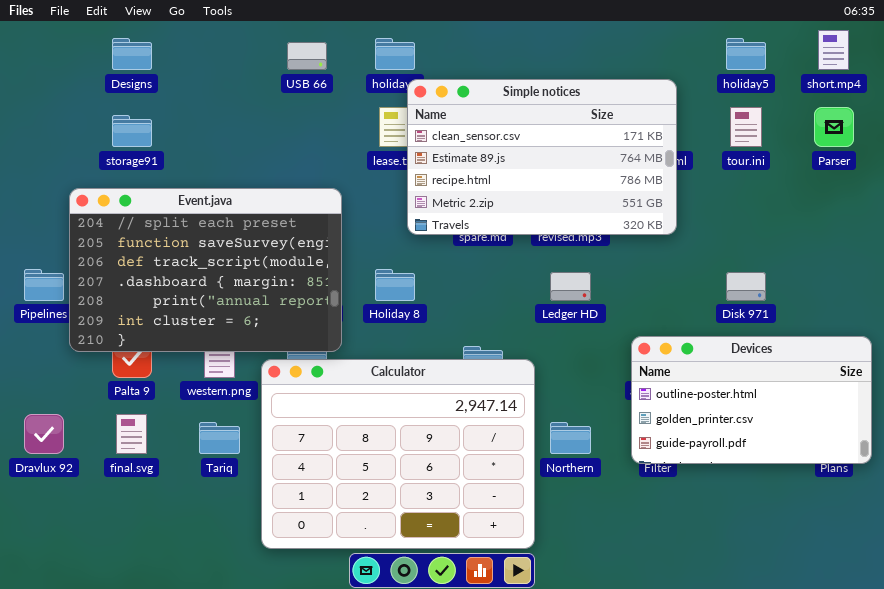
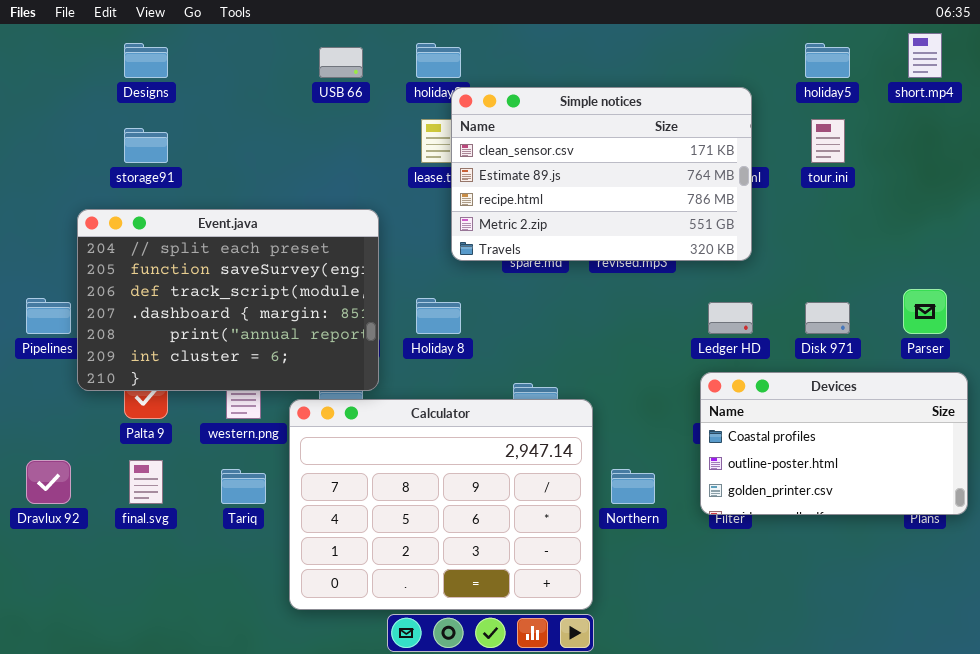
Parser: [814,107,854,147] -> [903,289,947,334], moved
Ledger HD: [550,272,591,301] -> [708,302,753,334], moved
Devices: [631,336,872,464] -> [700,372,968,515], scrolled up 1 row

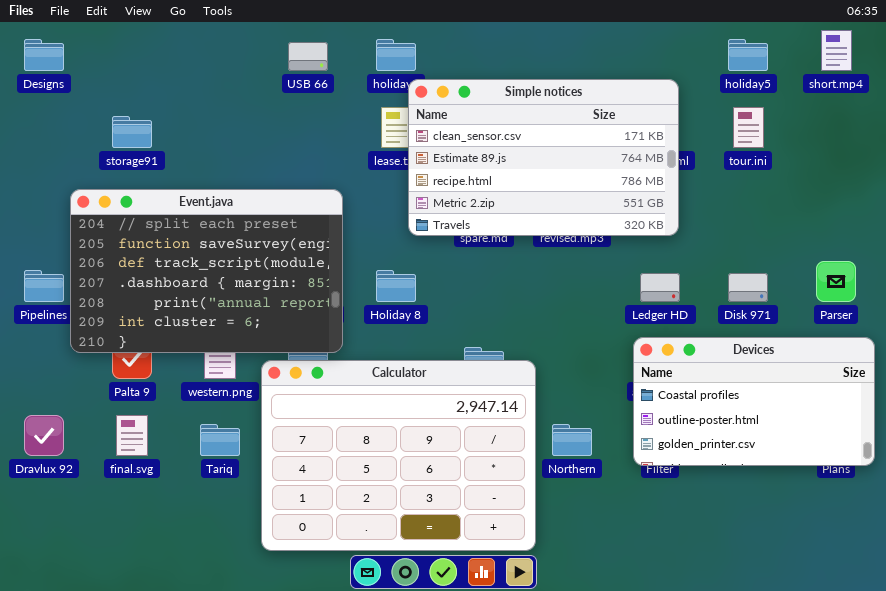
Designs: [124,43,168,78] -> [24,39,64,71], moved

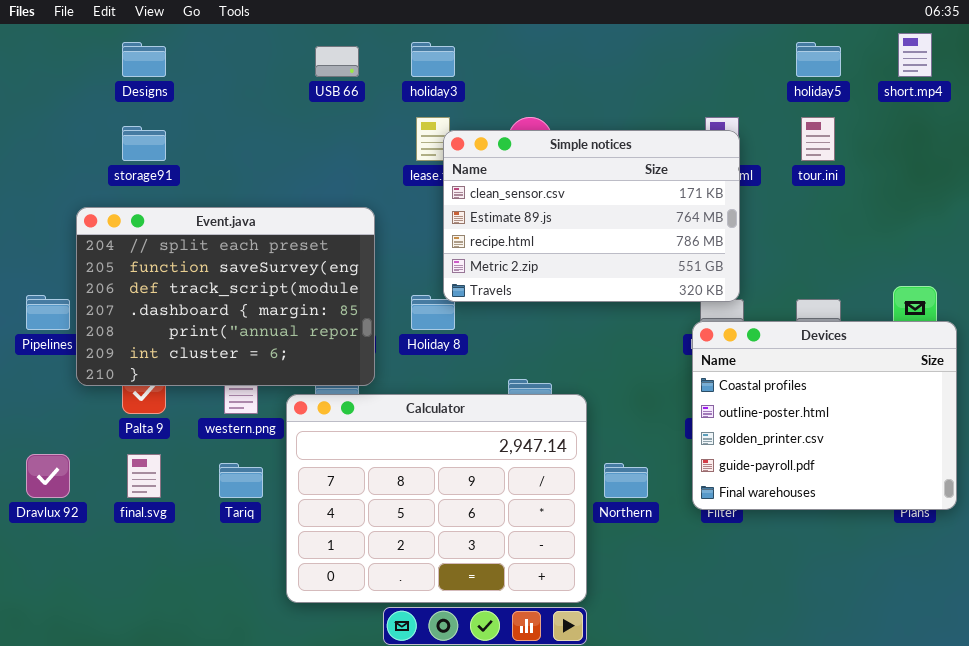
Designs: [24,39,64,71] -> [122,42,166,77], moved
Simple notices: [408,79,679,236] -> [443,130,740,302], moved
Devices: [633,337,875,466] -> [692,321,957,510], resized

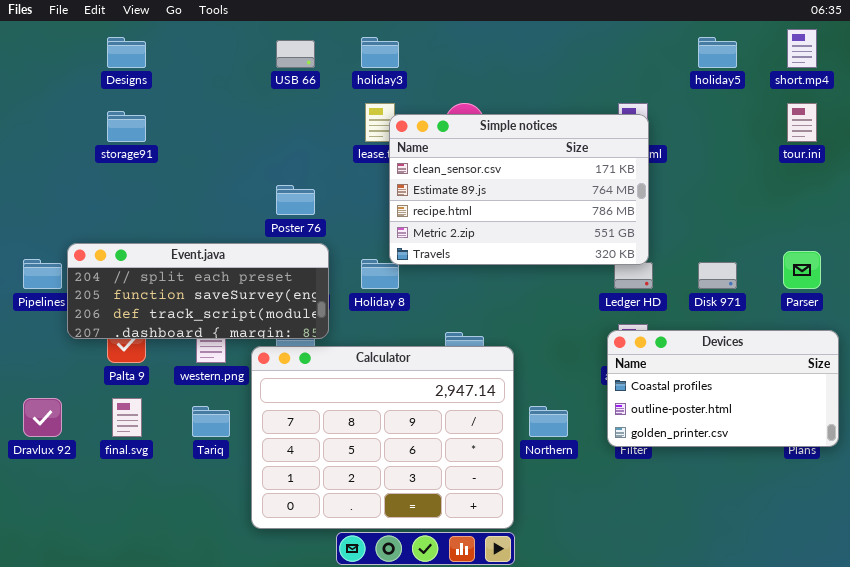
tour.ini: [801,117,835,161] -> [787,103,817,142], moved
Event.java: [76,207,375,386] -> [67,243,329,339], resized
Devices: [692,321,957,510] -> [607,330,839,447], resized

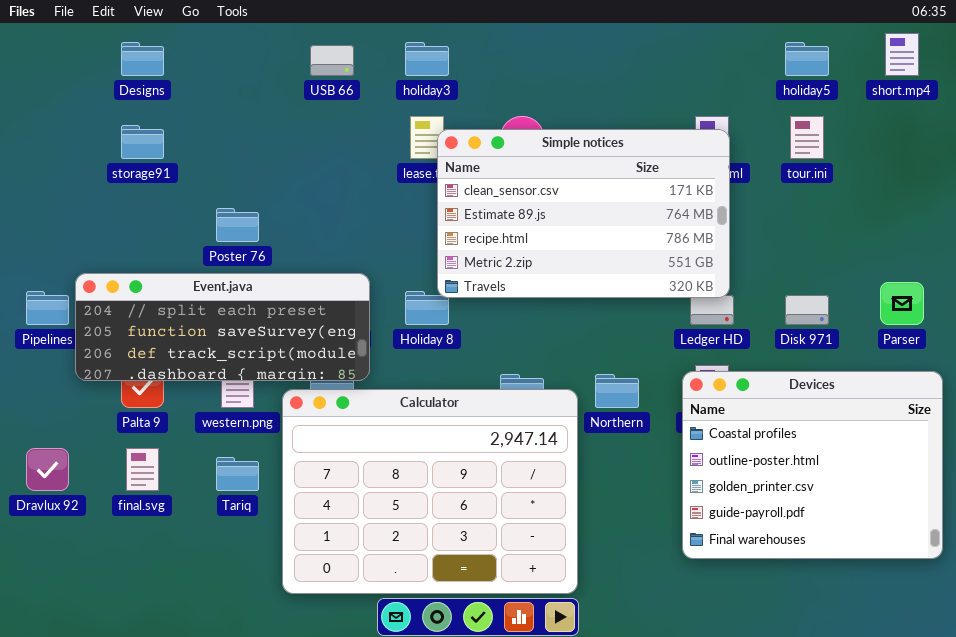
tour.ini: [787,103,817,142] -> [790,116,824,159], moved
Poster 76: [276,185,315,215] -> [216,208,259,242], moved
Devices: [607,330,839,447] -> [682,371,943,559], resized
Northern: [529,406,568,437] -> [595,374,639,408], moved

